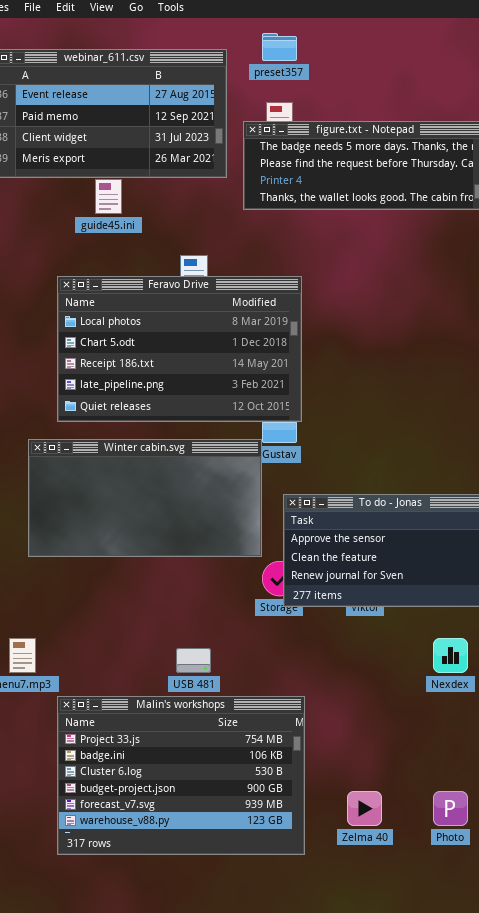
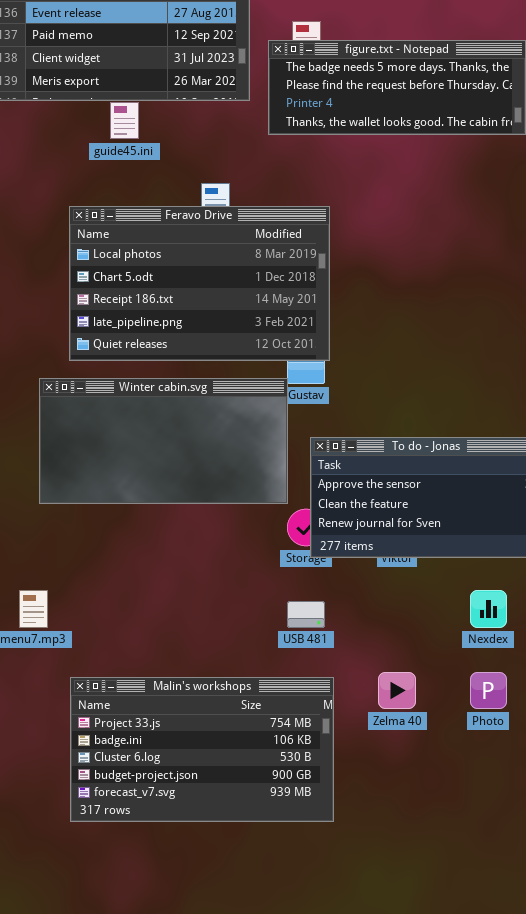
USB 481: [176,648,211,673] -> [287,601,325,628], moved
Malin's workshops: [57,696,305,855] -> [70,677,334,822], resized
Zelma 40: [347,791,382,826] -> [378,672,416,709], moved
Photo: [433,791,468,826] -> [470,672,507,709], moved

